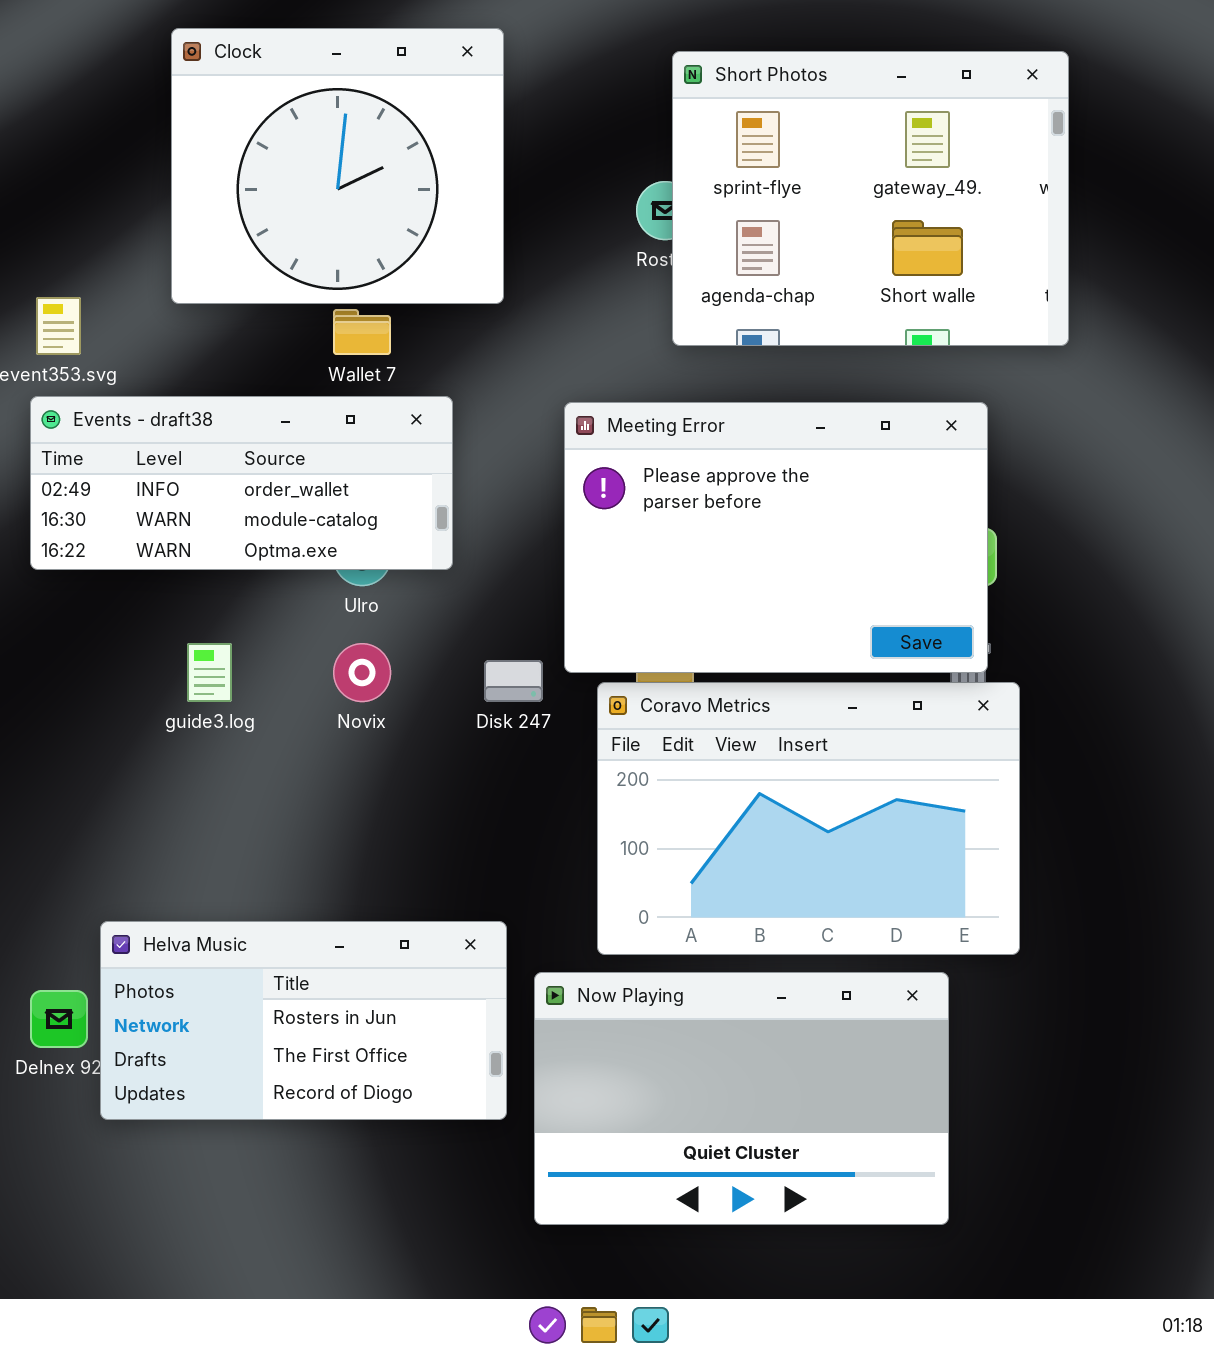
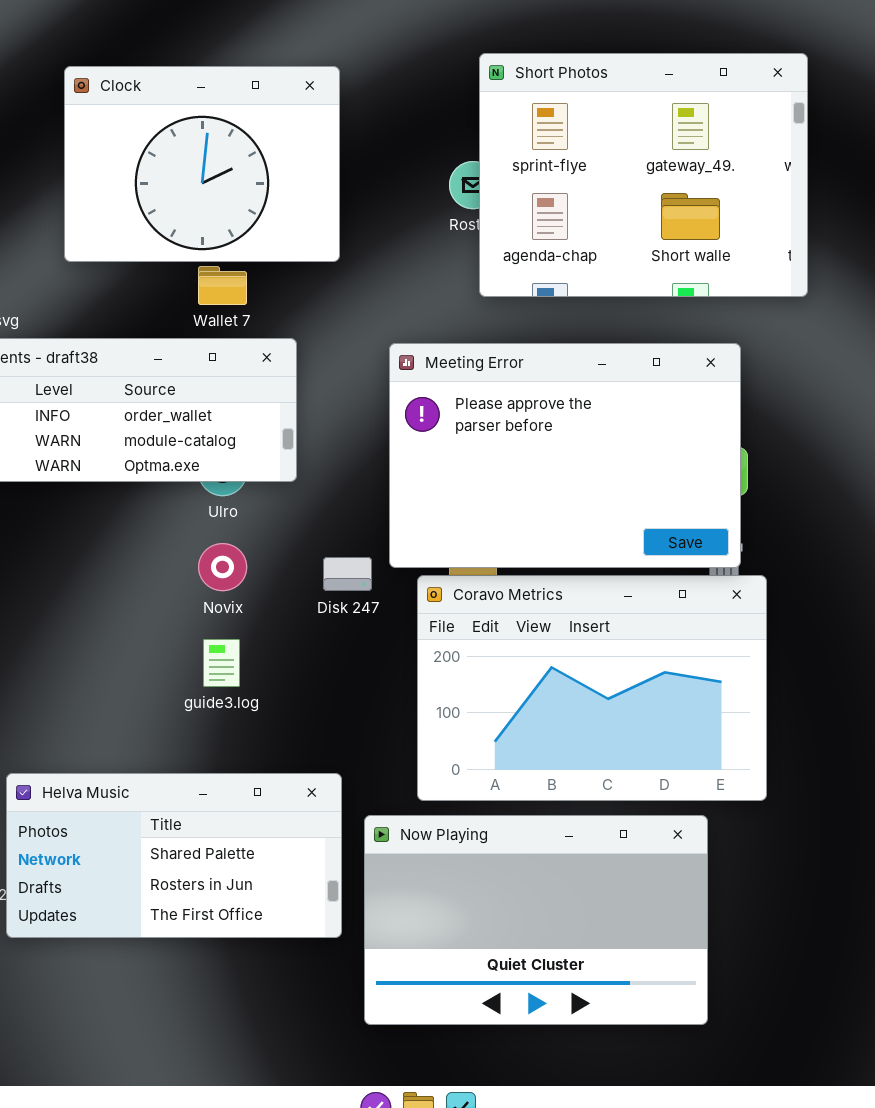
Clock: [171,28,504,304] -> [64,66,340,262], resized
guide3.log: [187,643,232,702] -> [203,639,240,687], moved
Helva Music: [100,921,507,1120] -> [6,773,342,938], scrolled up 1 row

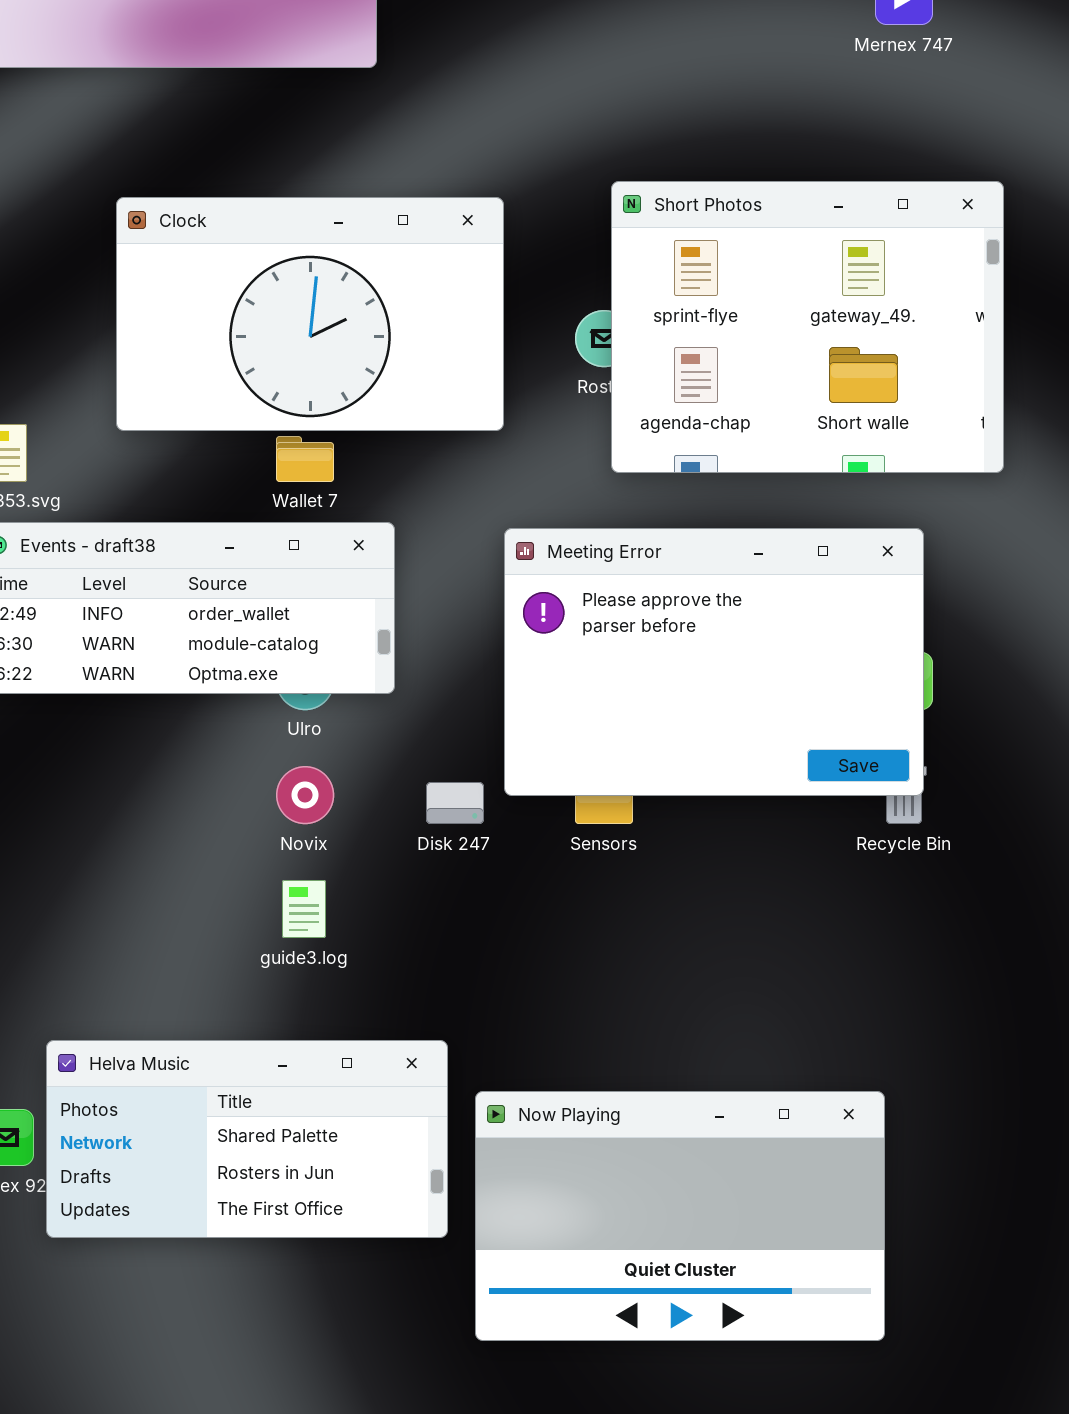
Clock: [64,66,340,262] -> [116,197,504,431], resized
Coravo Metrics: [417,575,767,801] -> none, closed

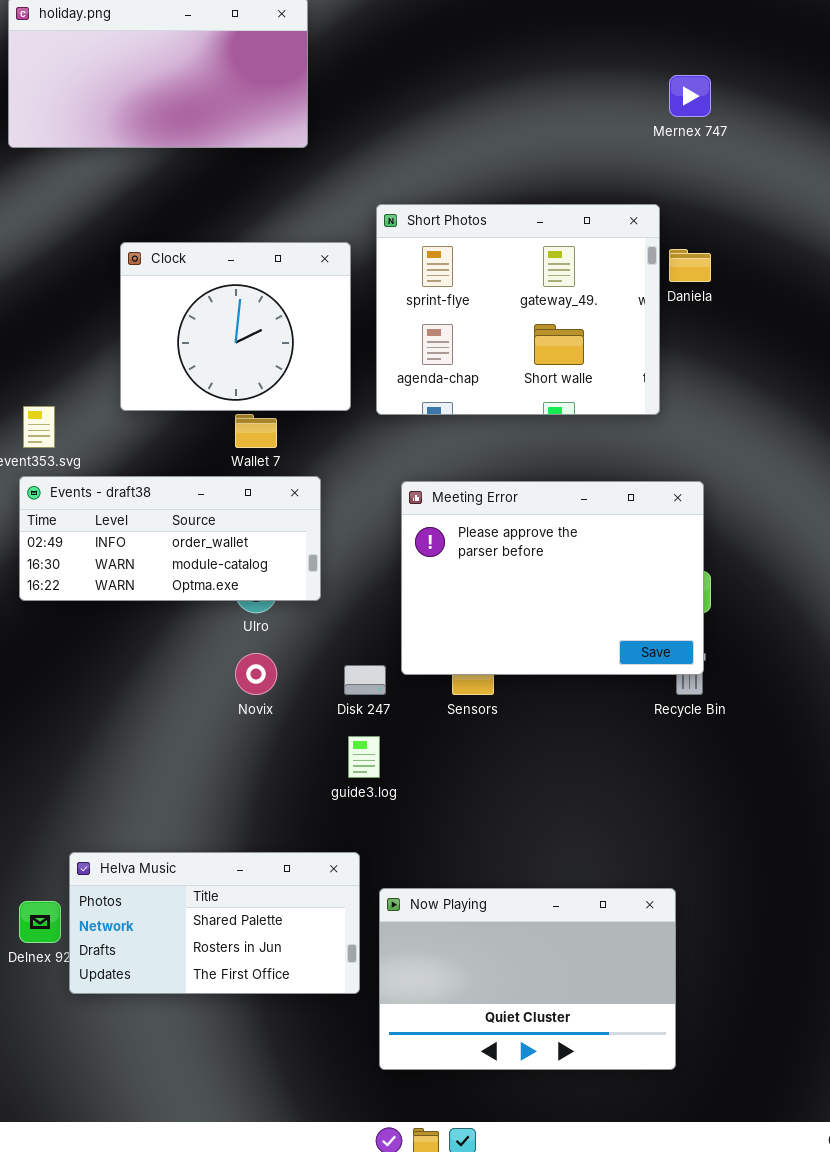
Short Photos: [611,181,1004,473] -> [376,204,660,415], moved
Clock: [116,197,504,431] -> [120,242,351,411], resized
guide3.log: [282,880,326,938] -> [348,736,380,778], moved

